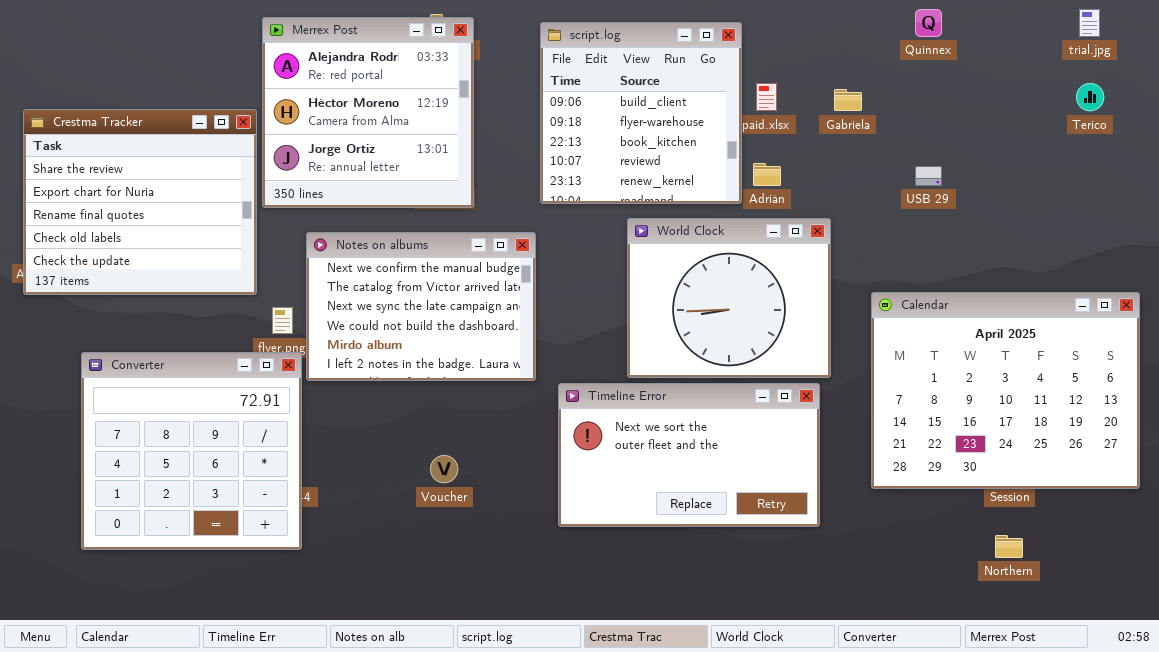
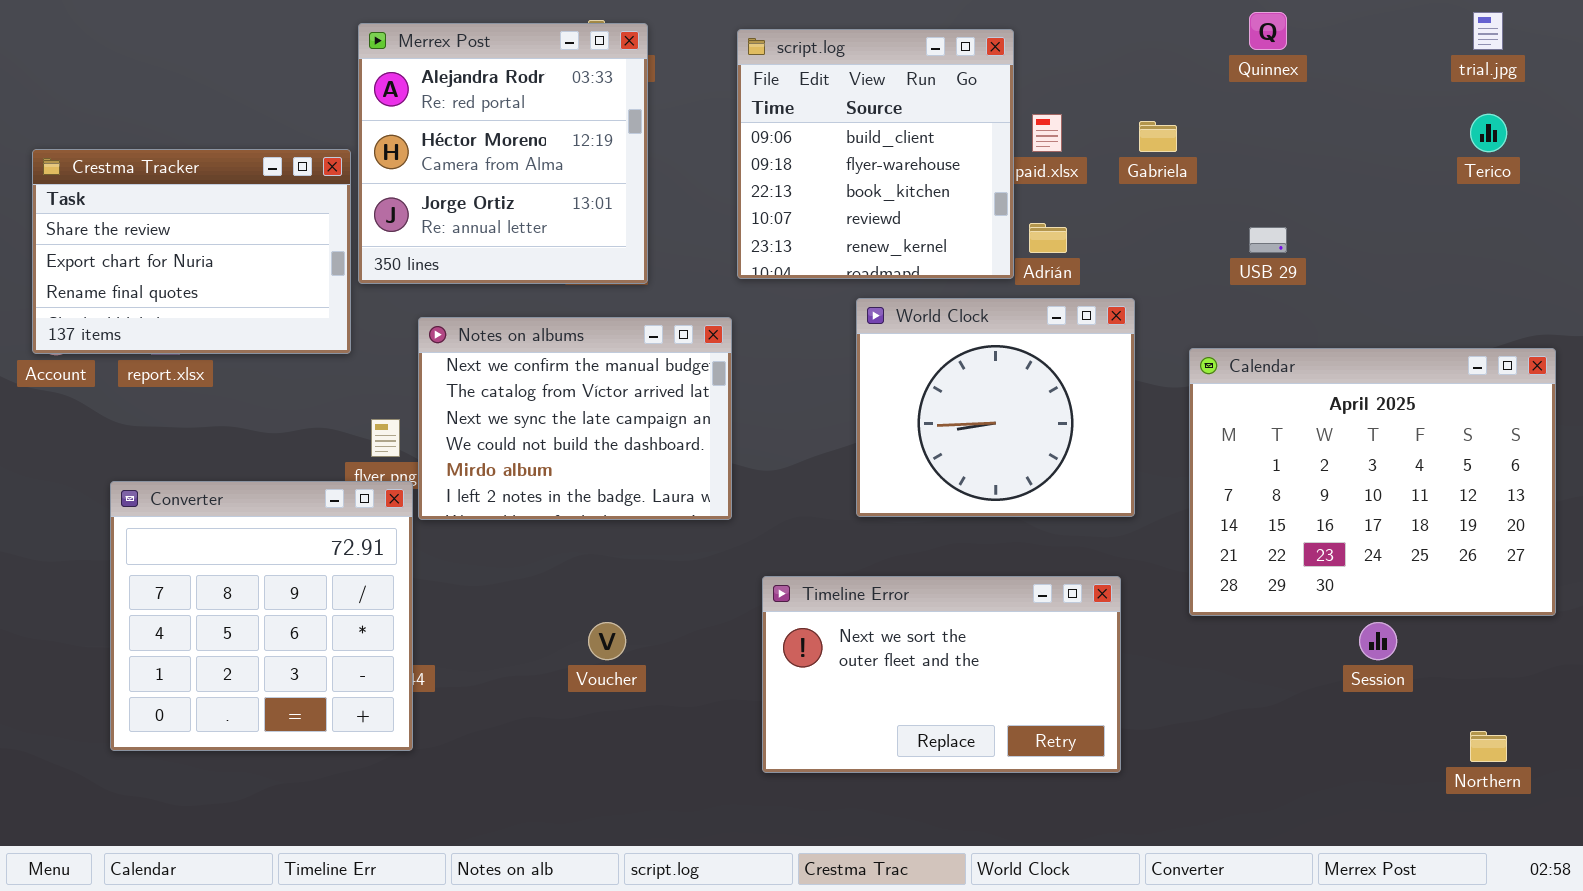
Crestma Tracker: [23,109,257,295] -> [32,149,351,354], resized
Calendar: [871,292,1140,489] -> [1189,348,1556,616], moved
Timeline Error: [558,383,820,527] -> [762,576,1121,773], moved
Northern: [995,535,1023,558] -> [1470,731,1507,762], moved

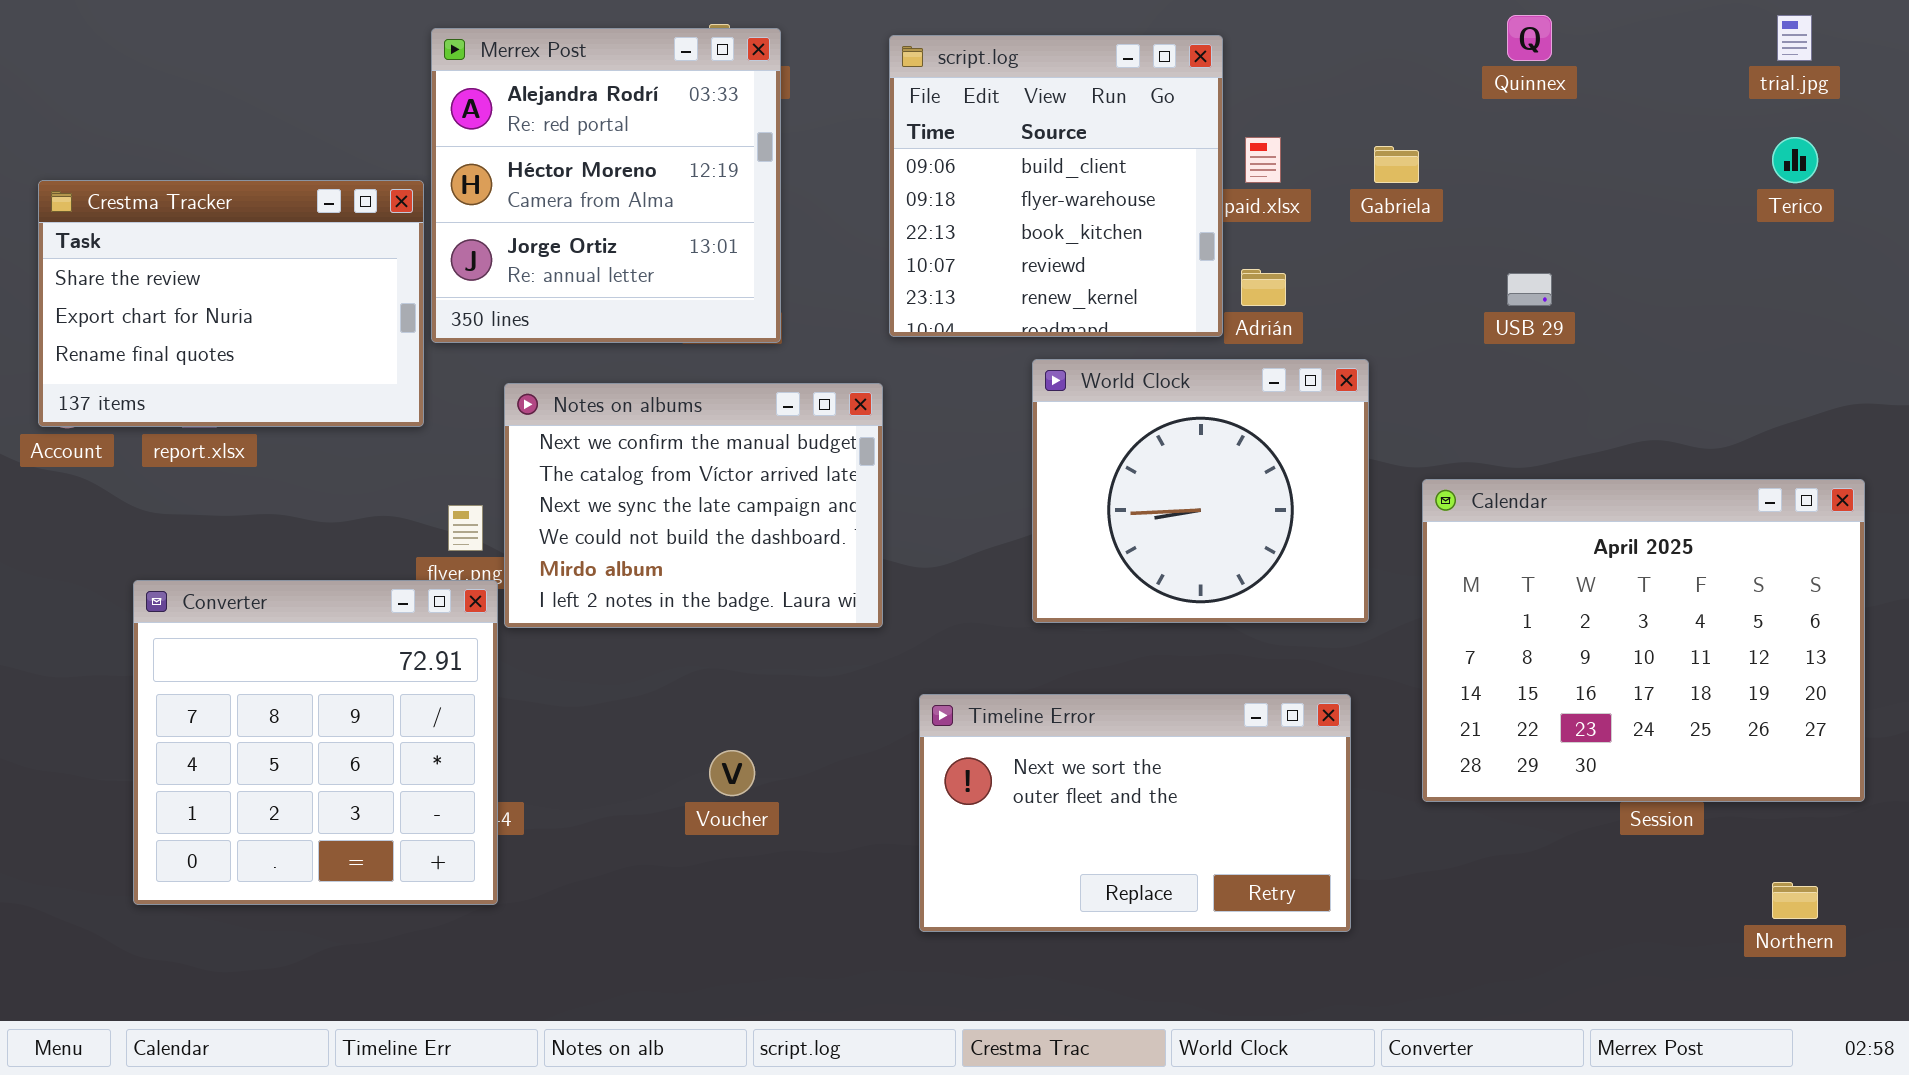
Calendar: [1189,348,1556,616] -> [1422,479,1865,802], moved

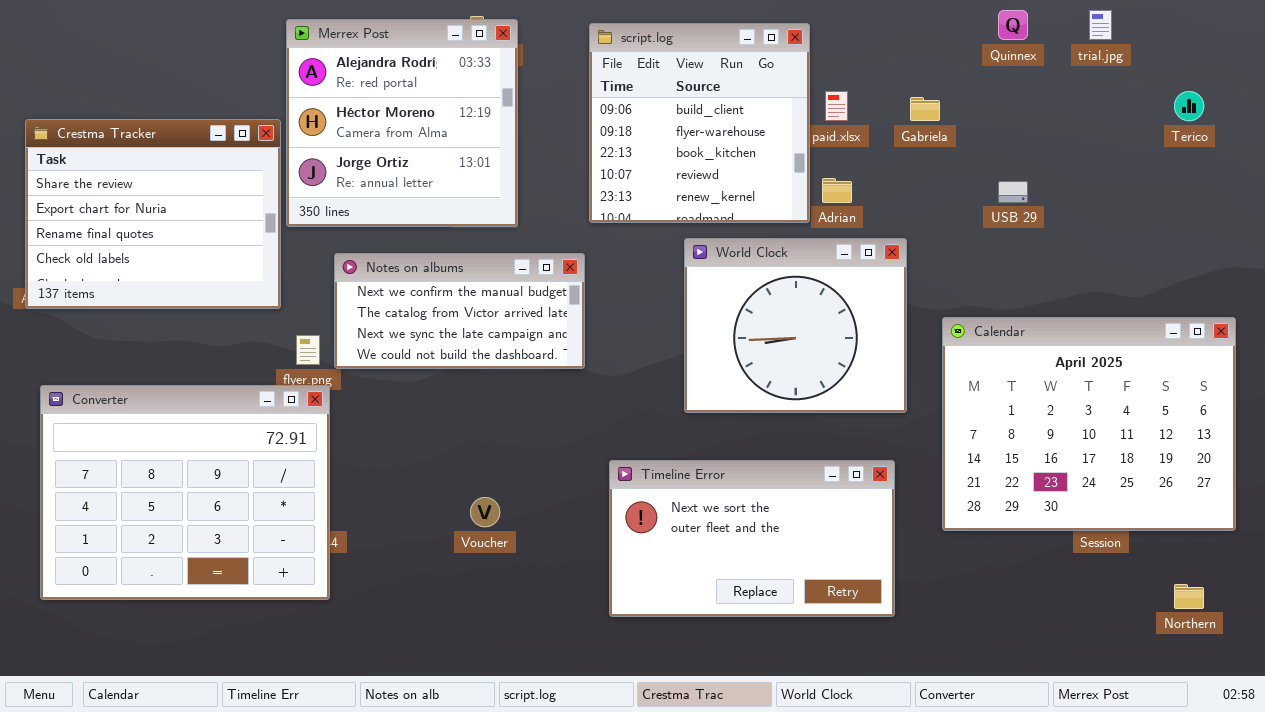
trial.jpg: [1777,15,1812,61] -> [1089,10,1112,40], moved
Crestma Tracker: [38,180,424,427] -> [25,119,281,309], resized
Notes on albums: [504,383,883,628] -> [334,253,585,369], resized
Converter: [133,580,498,905] -> [40,385,330,600], resized

